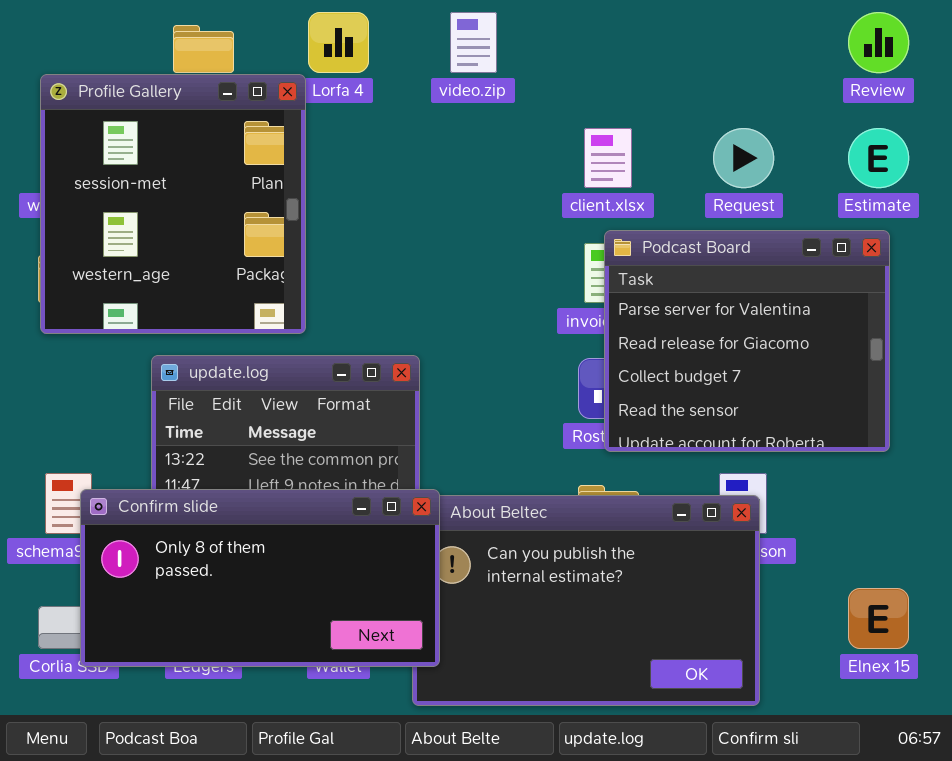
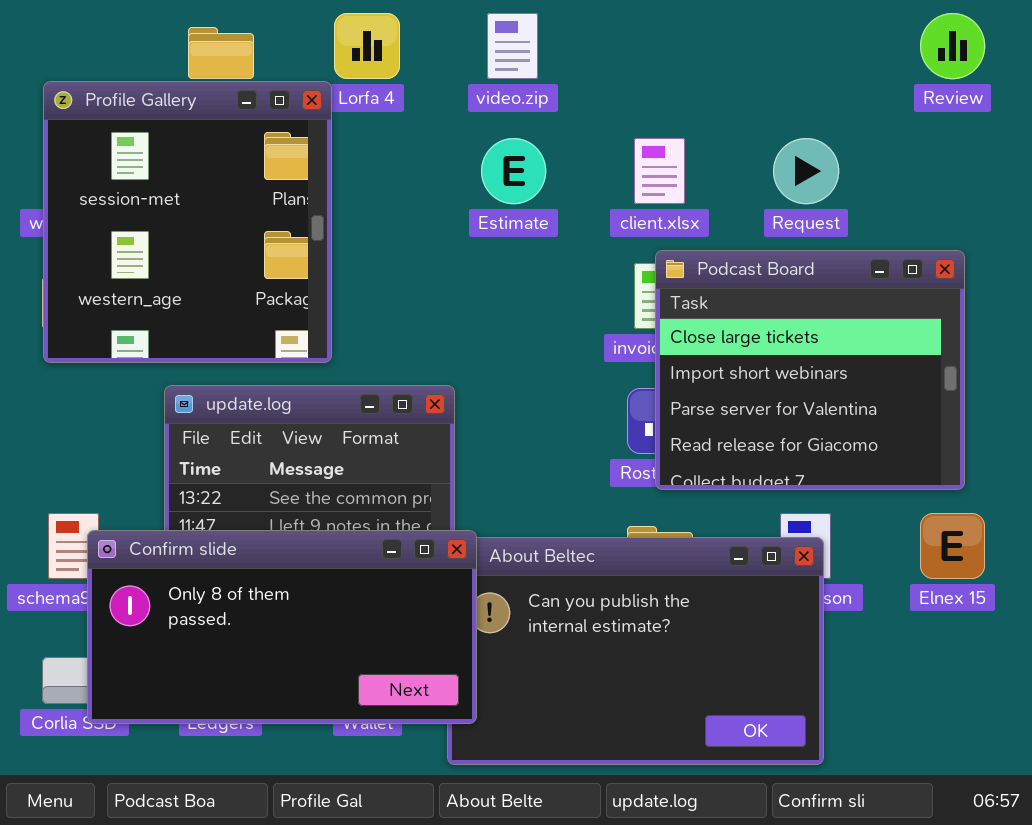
Estimate: [848,128,909,188] -> [481,138,546,204], moved
Podcast Board: [604,230,890,452] -> [655,250,965,490], scrolled up 2 rows
Elnex 15: [848,588,909,649] -> [920,513,985,579], moved

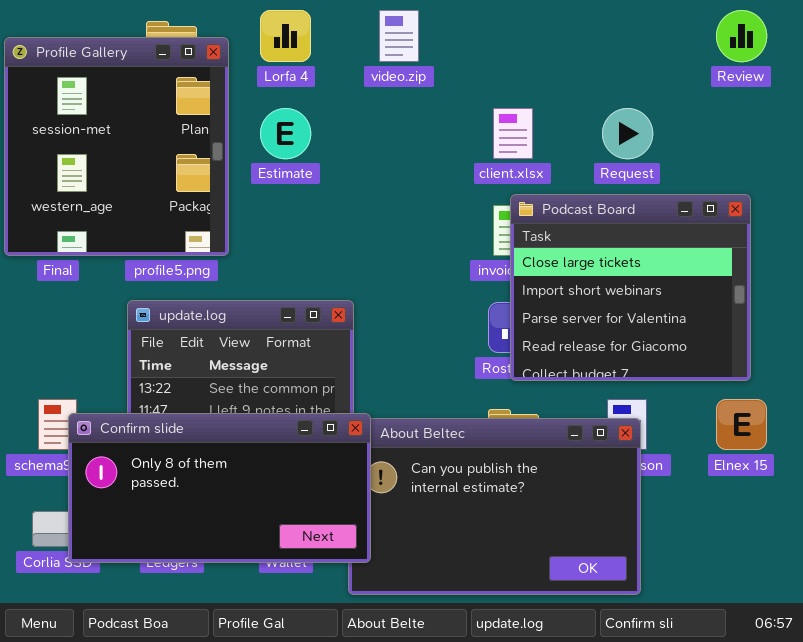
Profile Gallery: [43,81,332,363] -> [4,37,229,256], moved
Estimate: [481,138,546,204] -> [260,108,311,159], moved

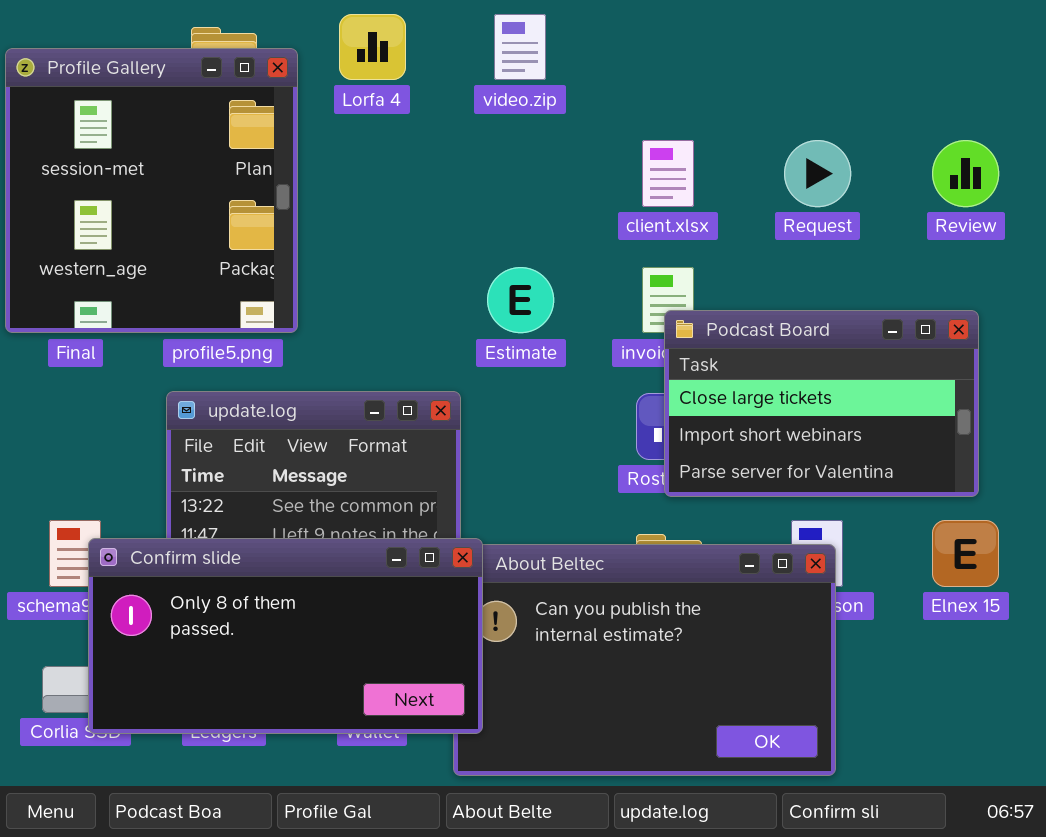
Review: [716,10,767,62] -> [932,140,999,207], moved
Estimate: [260,108,311,159] -> [487,267,554,333], moved
Podcast Board: [510,194,751,381] -> [664,310,979,497], resized

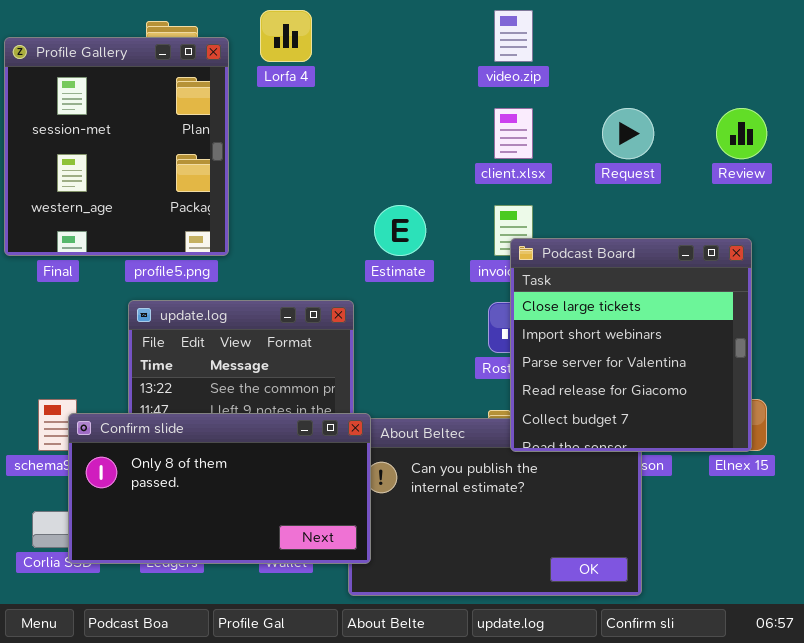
video.zip: [494,14,546,80] -> [494,10,533,62], moved
Podcast Board: [664,310,979,497] -> [510,238,752,452], resized

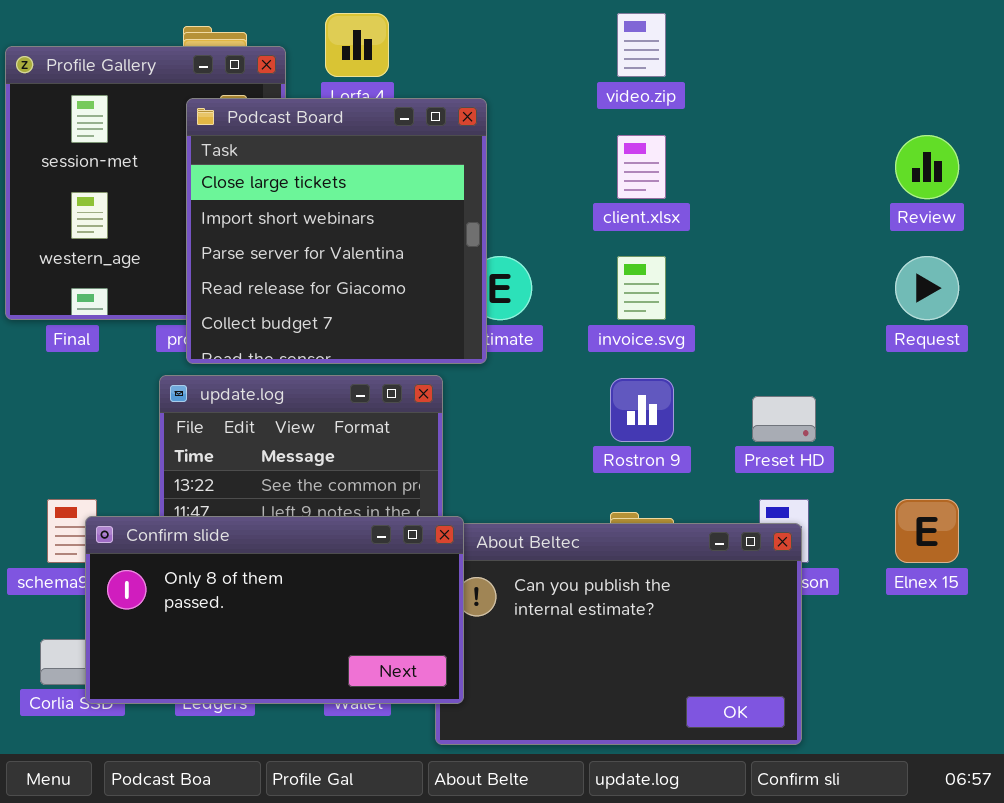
Request: [602,108,654,159] -> [895,256,959,320], moved
Podcast Board: [510,238,752,452] -> [186,98,487,364], moved

